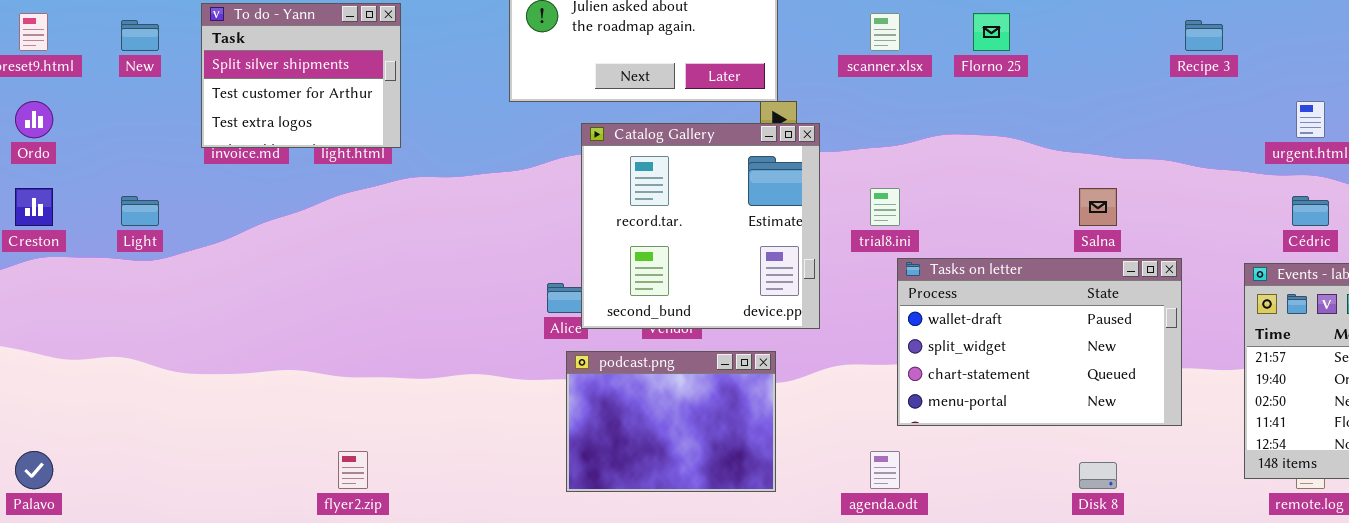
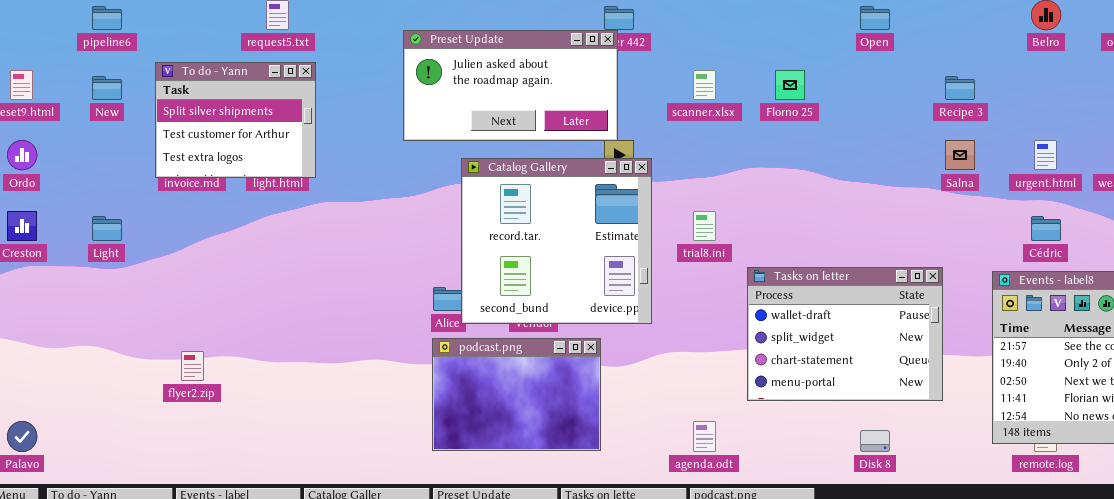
Salna: [1079,188,1117,226] -> [945,140,975,170], moved
Tasks on letter: [897,258,1182,426] -> [747,267,943,401], resized
podcast.png: [566,351,776,492] -> [432,338,601,451], moved
flyer2.zip: [338,451,368,489] -> [181,351,204,381], moved

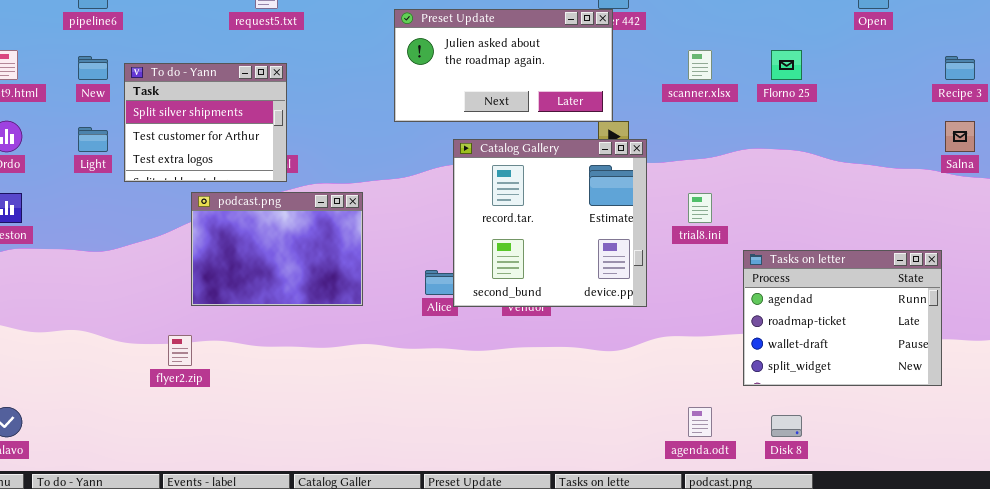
To do - Yann: [155,62,316,178] -> [124,63,287,182], moved
Light: [92,216,122,241] -> [78,127,108,152], moved
Tasks on letter: [747,267,943,401] -> [743,250,942,386], scrolled up 2 rows
podcast.png: [432,338,601,451] -> [191,192,363,306], moved
Disk 8: [860,430,890,452] -> [771,415,802,437], moved

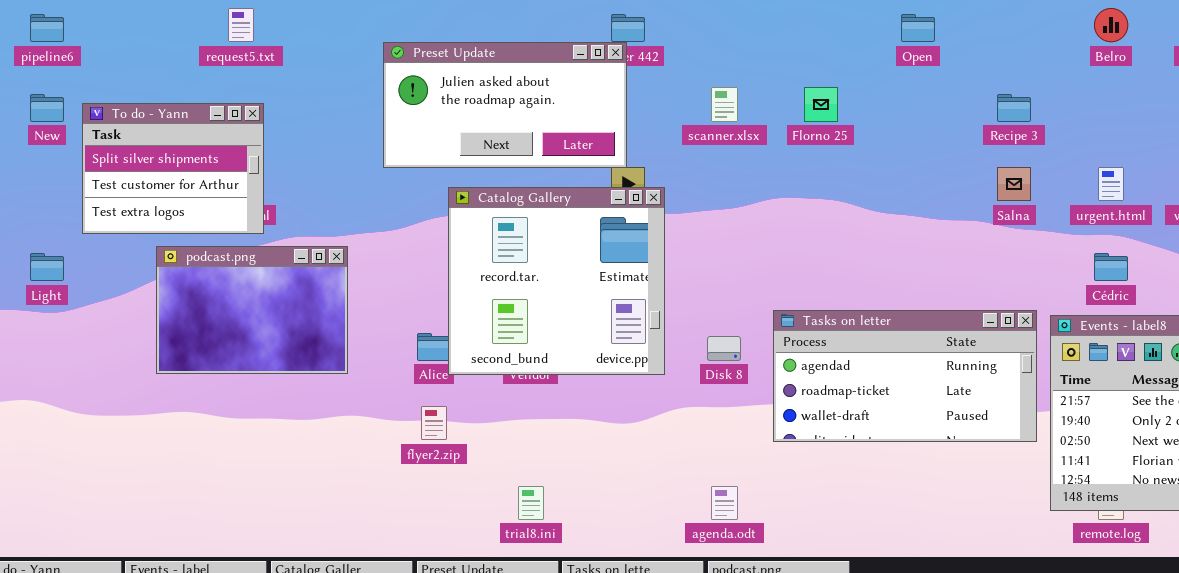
Light: [78,127,108,152] -> [30,253,64,281], moved
trial8.ini: [688,193,712,223] -> [518,486,544,520], moved
Tasks on letter: [743,250,942,386] -> [773,310,1037,442], resized
flyer2.zip: [168,335,192,366] -> [421,406,447,440], moved
Disk 8: [771,415,802,437] -> [707,336,741,361], moved

